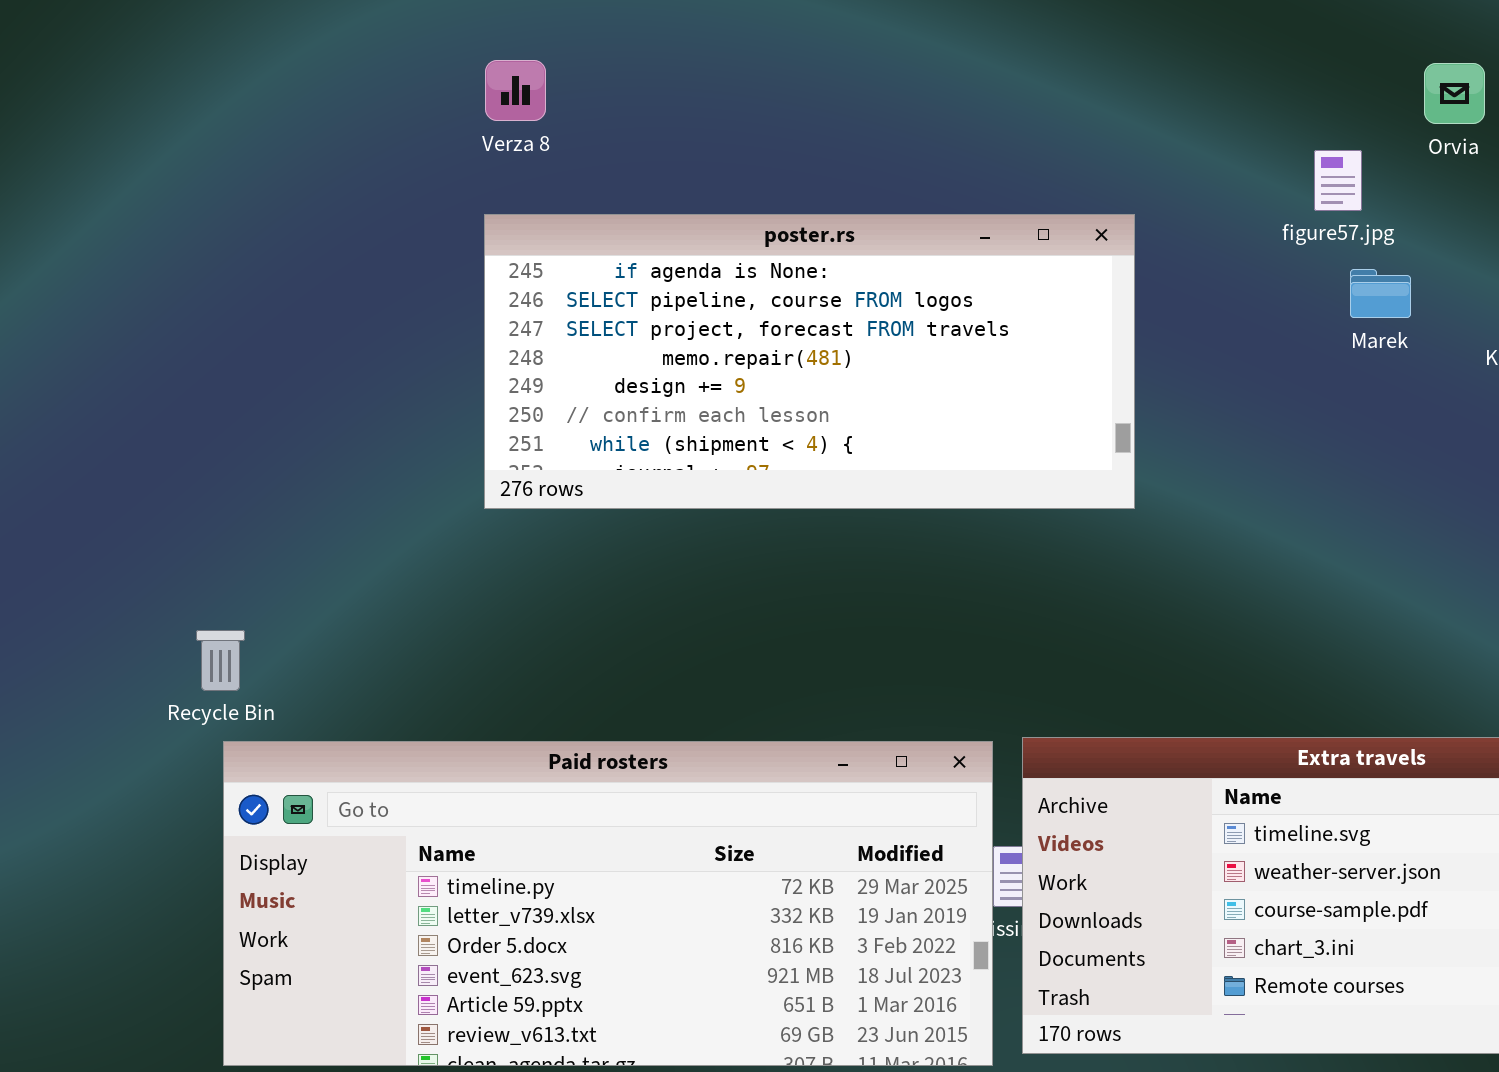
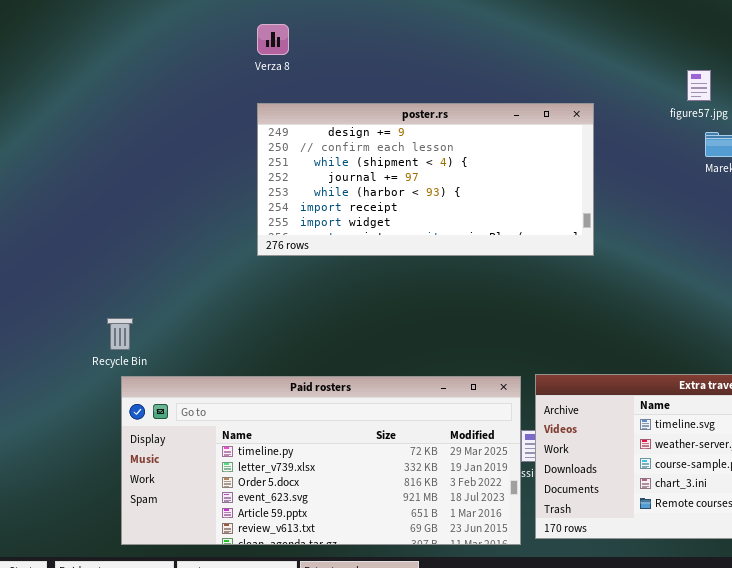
poster.rs: [484,214,1135,509] -> [257,103,594,256], scrolled down 4 rows

